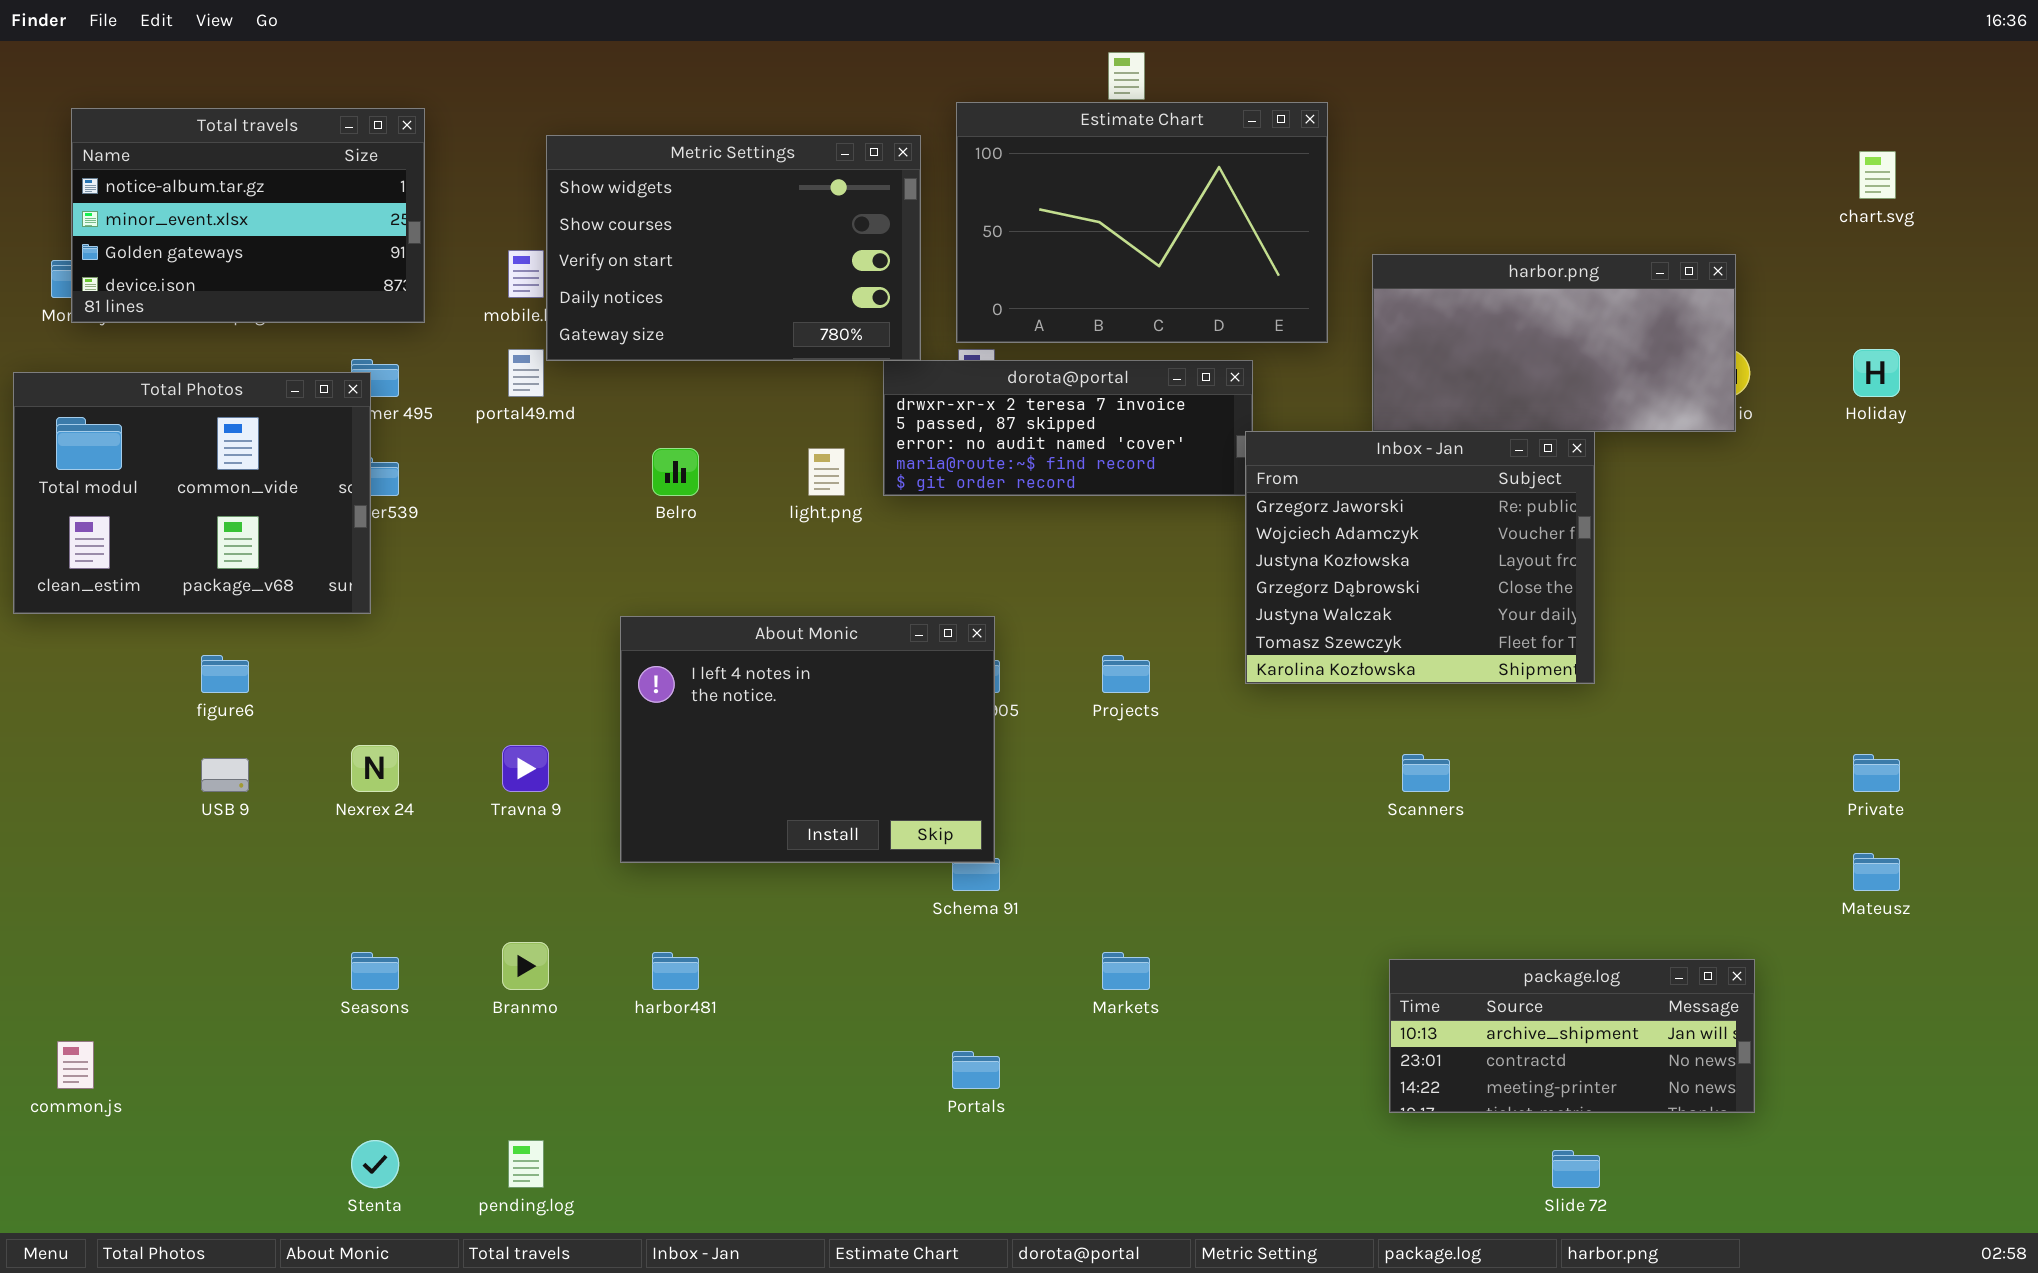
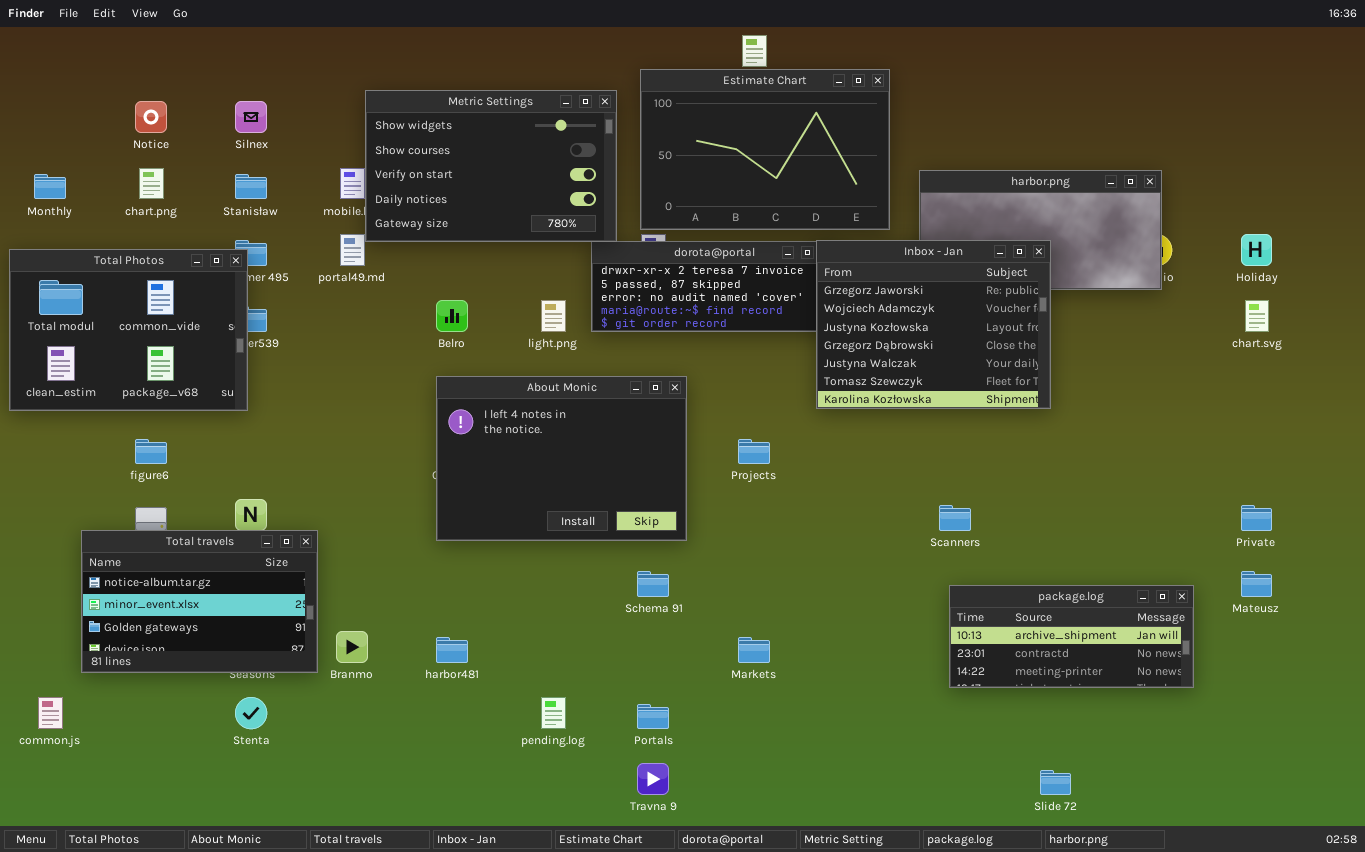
Total travels: [71,108,425,323] -> [81,530,318,673], moved
chart.svg: [1859,151,1896,199] -> [1245,300,1269,332], moved
Inbox - Jan: [1245,431,1595,684] -> [816,240,1051,409], moved
About Monic: [620,616,995,863] -> [436,376,687,541], moved
Travna 9: [502,745,549,792] -> [637,763,669,795], moved
package.log: [1389,959,1755,1113] -> [949,585,1194,688], moved
Stenta: [351,1140,399,1188] -> [235,697,267,729], moved
pending.log: [508,1140,544,1188] -> [541,697,566,729], moved

